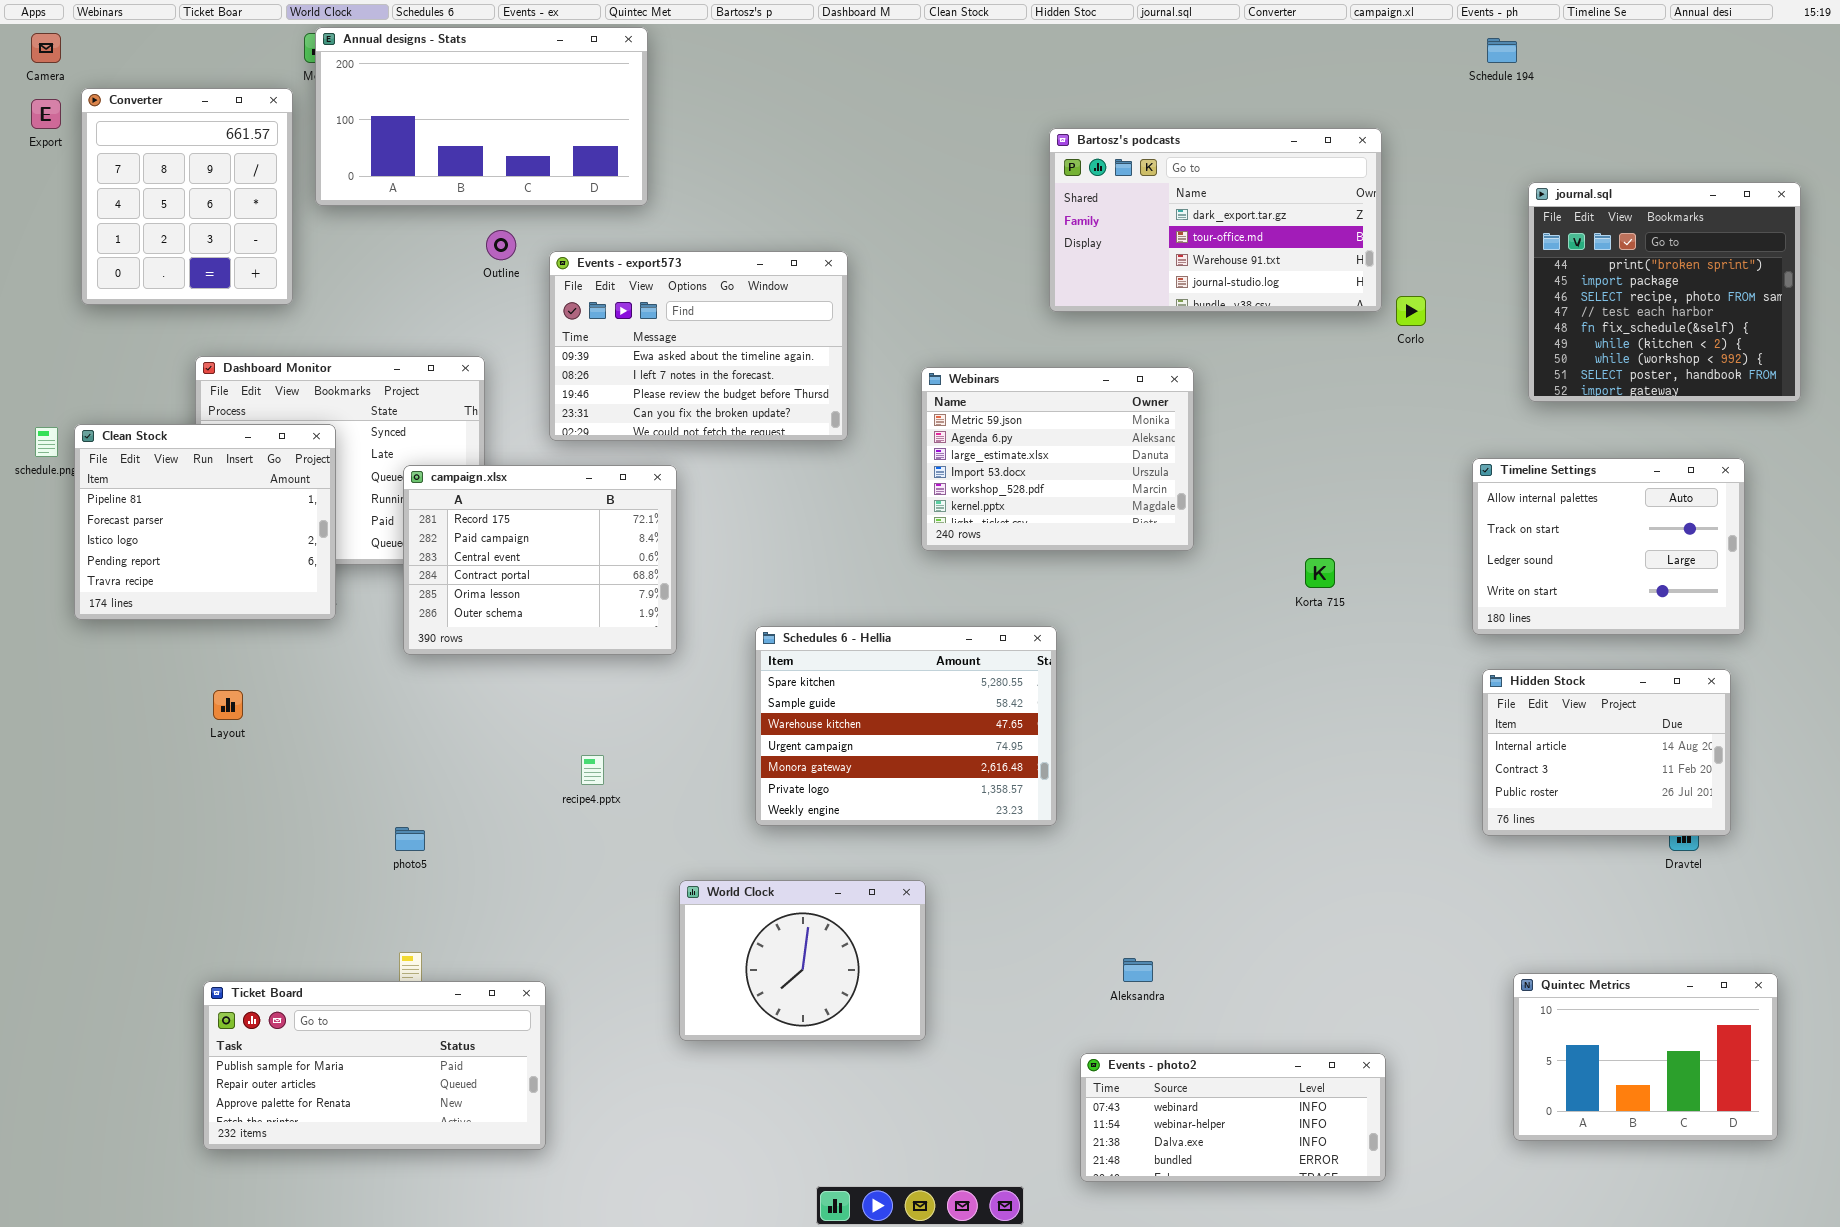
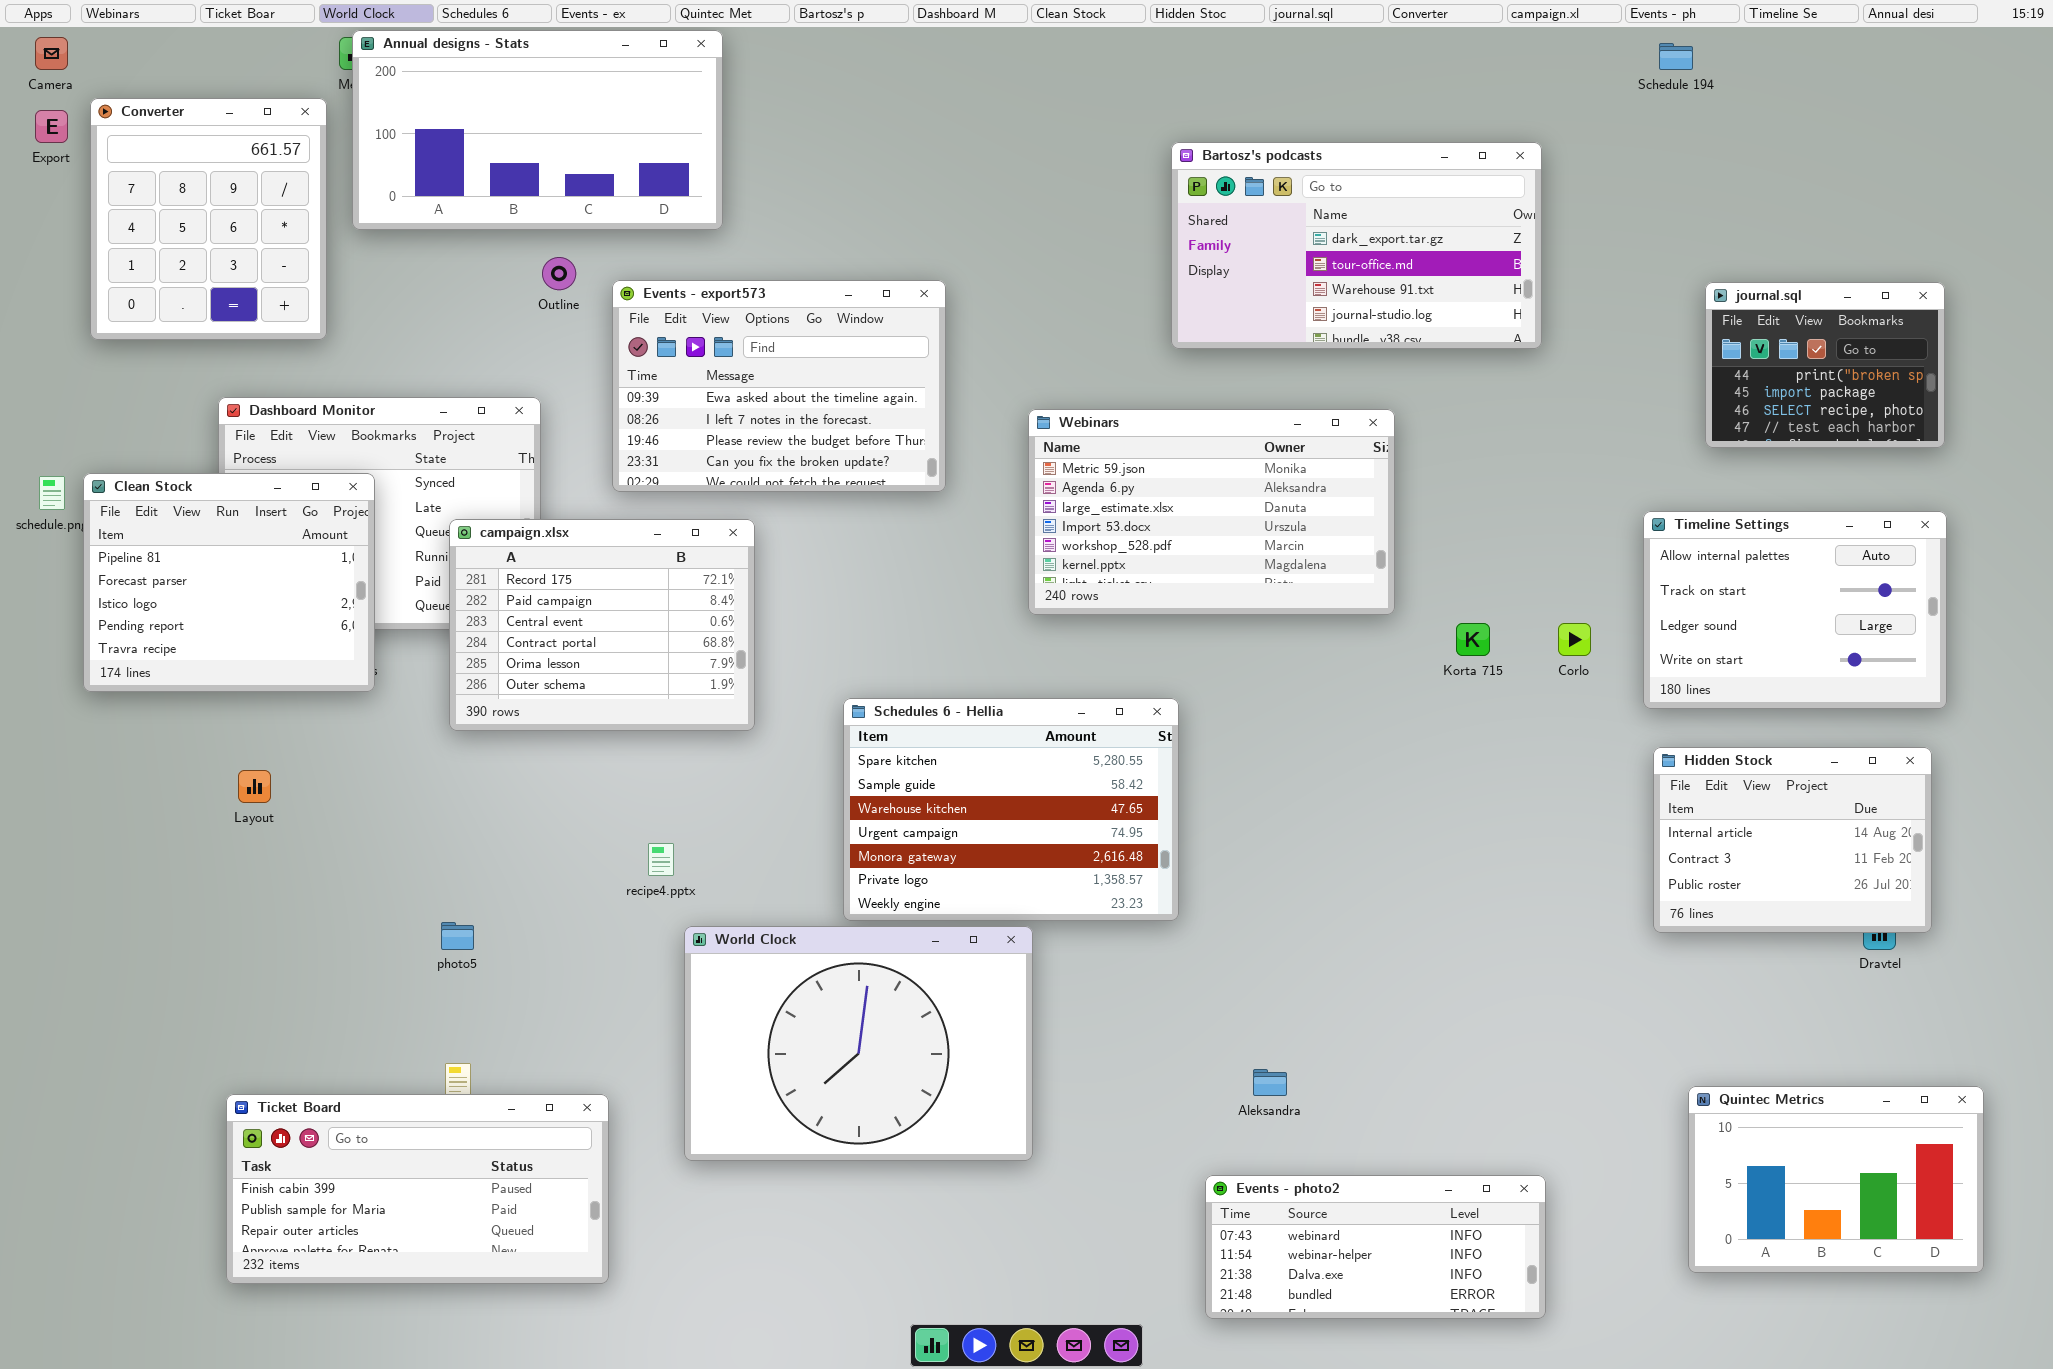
journal.sql: [1528,182,1801,402] -> [1705,282,1945,448], resized
Corlo: [1396,296,1426,326] -> [1558,623,1591,656], moved
Webinars: [921,367,1194,551] -> [1028,409,1395,615], resized
World Clock: [679,880,926,1041] -> [684,926,1033,1161], resized
Ticket Board: [203,981,546,1150] -> [226,1094,609,1284], scrolled up 1 row

